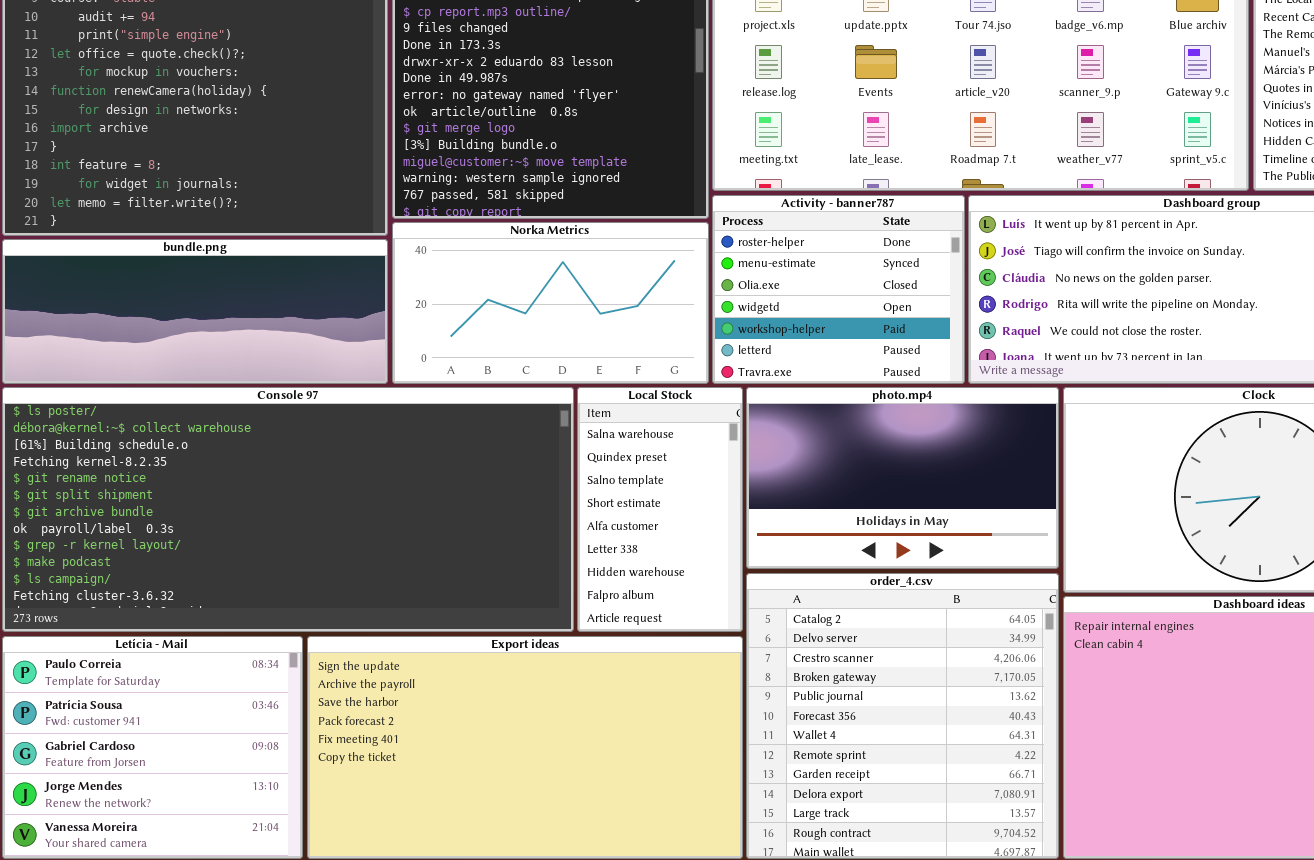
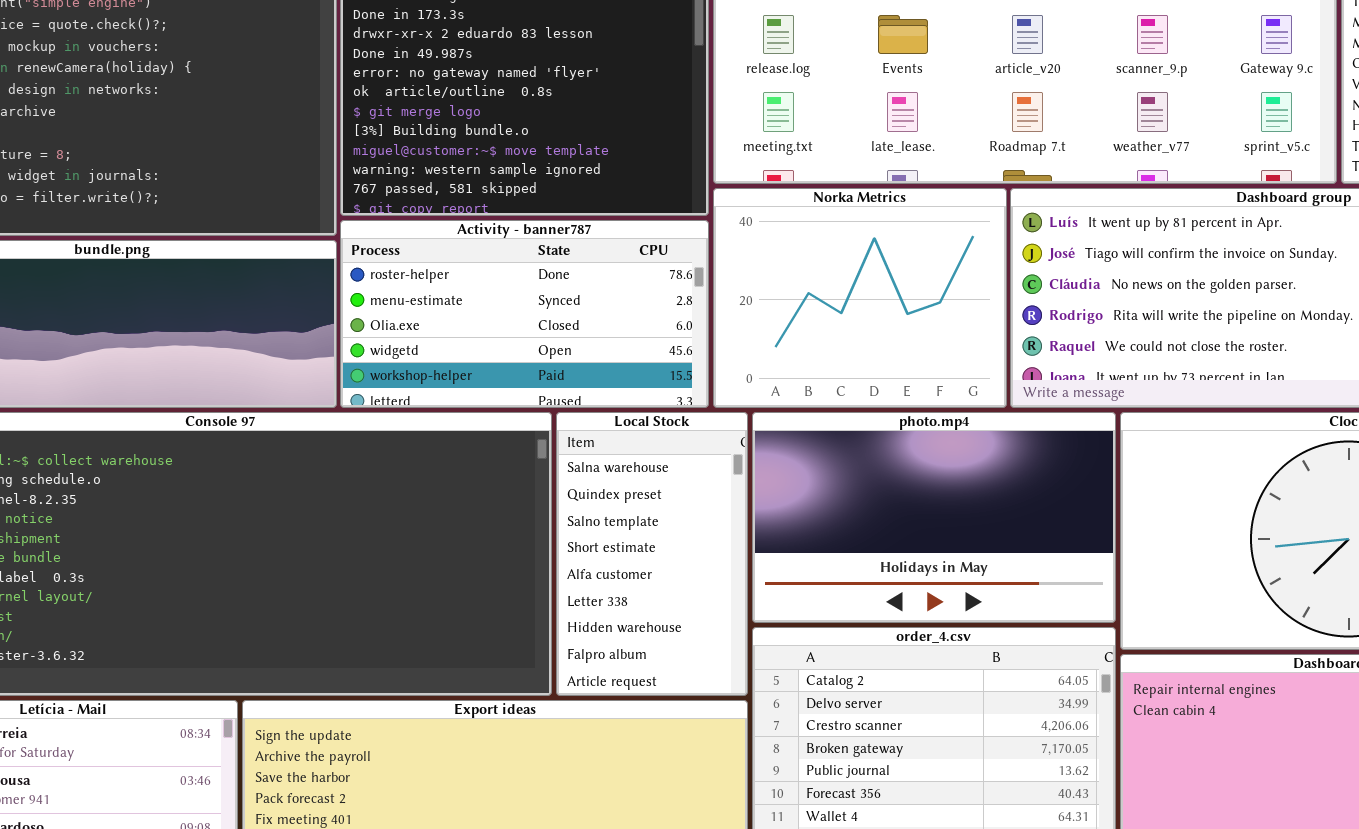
Activity - banner787: [712,195,965,384] -> [340,220,709,408], moved, resized
Norka Metrics: [392,222,709,384] -> [713,188,1007,408], moved, resized

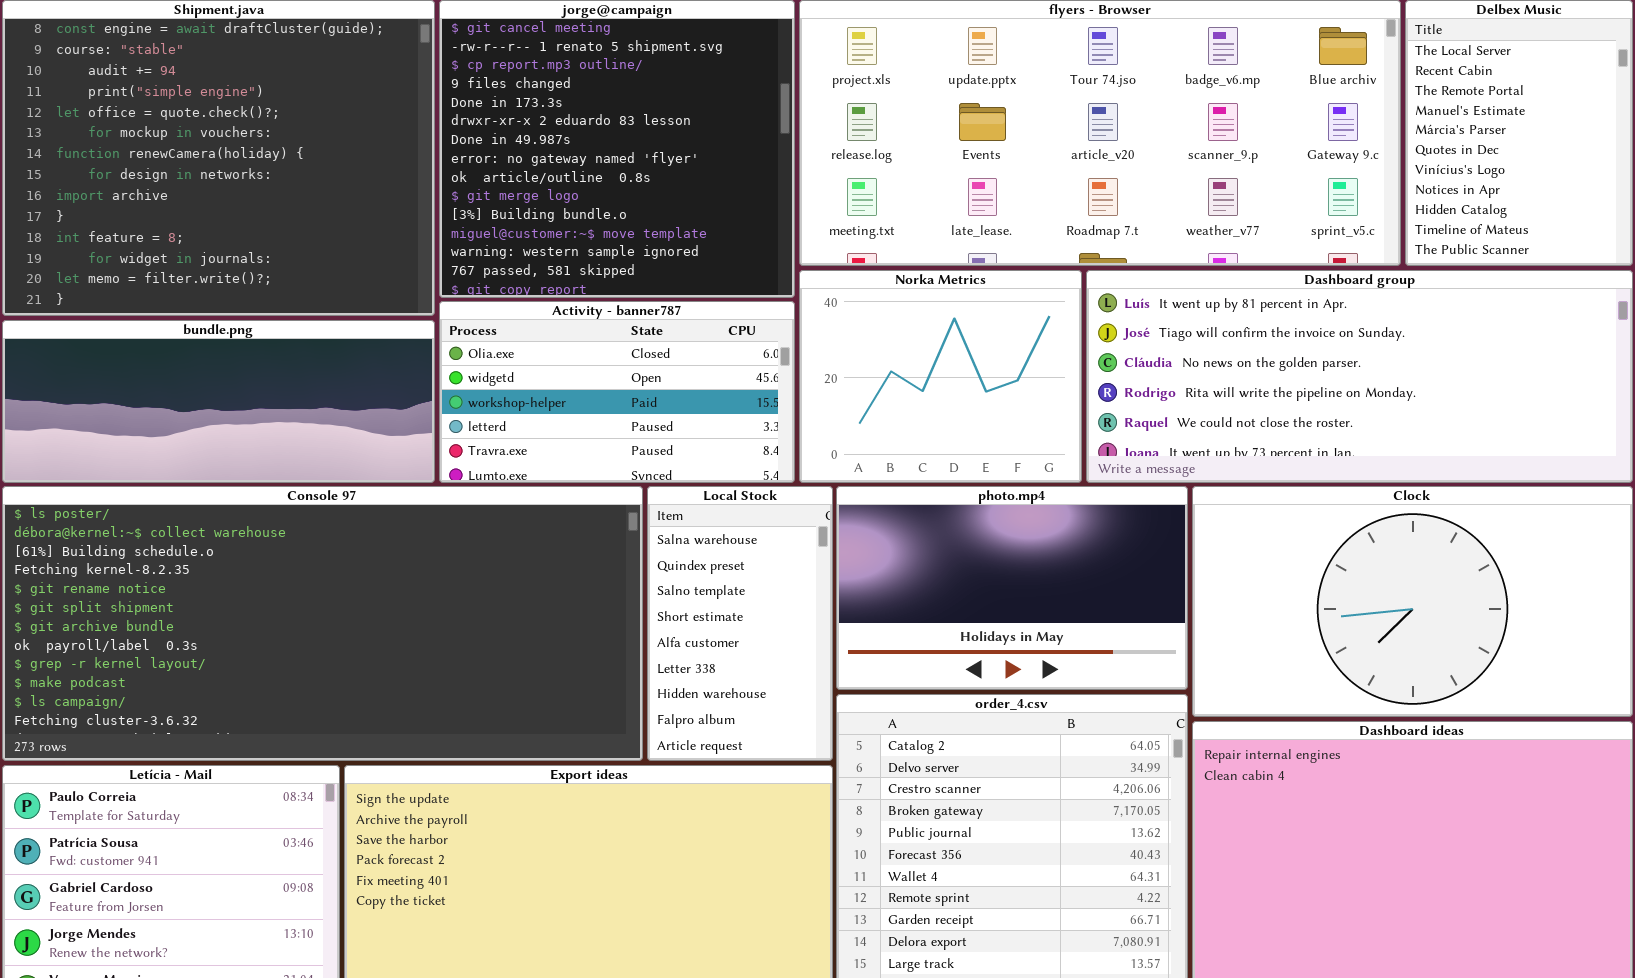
Activity - banner787: [340,220,709,408] -> [439,301,795,483], scrolled down 2 rows

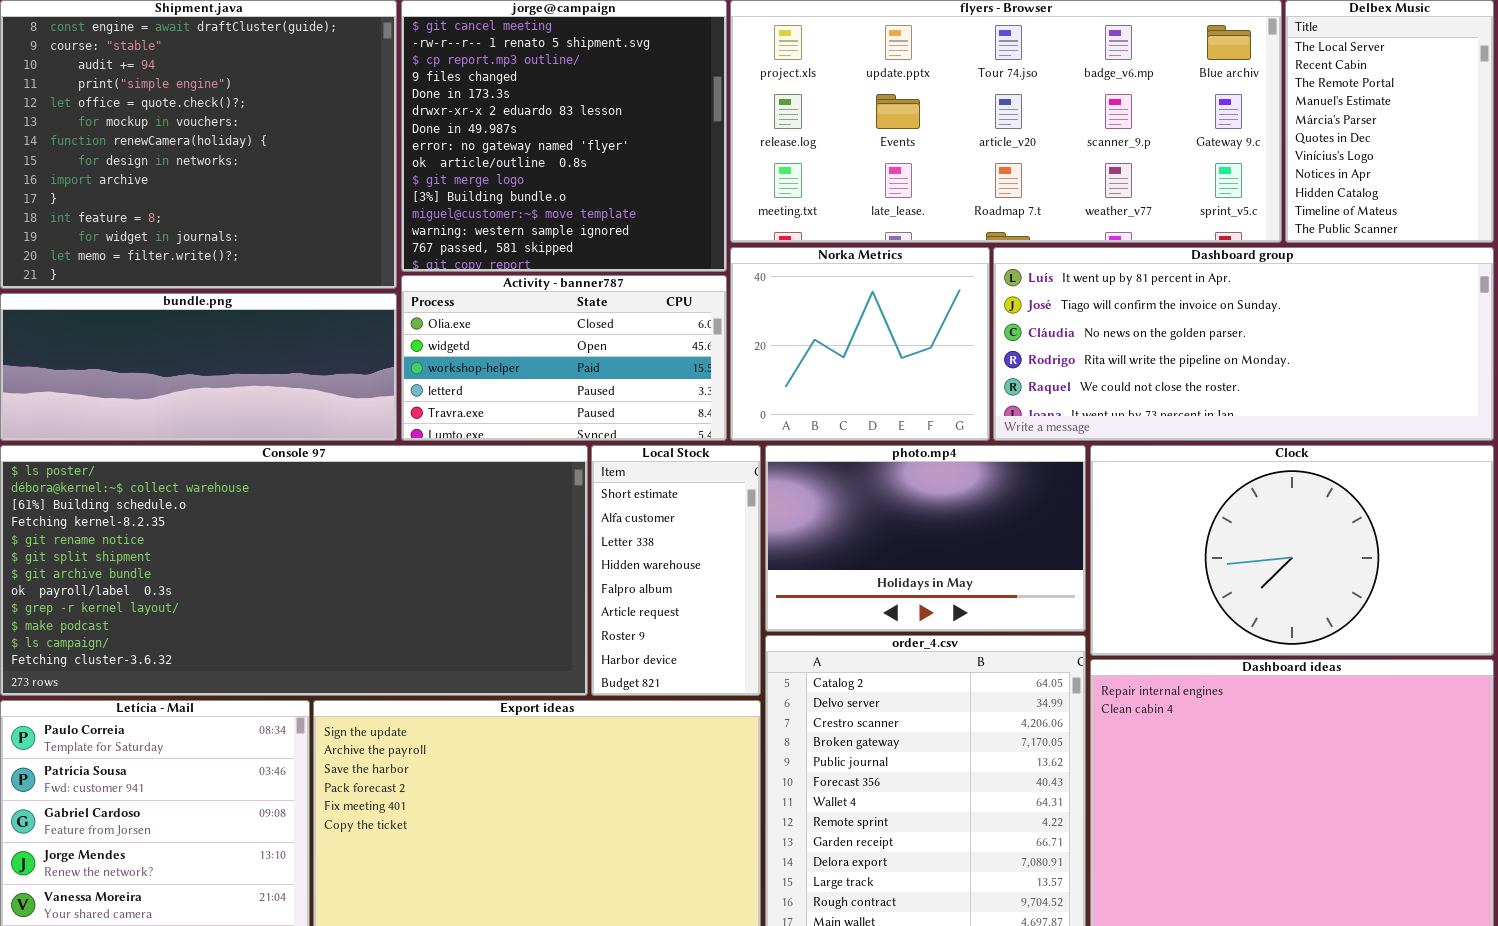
Local Stock: [647,486,833,761] -> [591,445,761,696], scrolled down 3 rows

